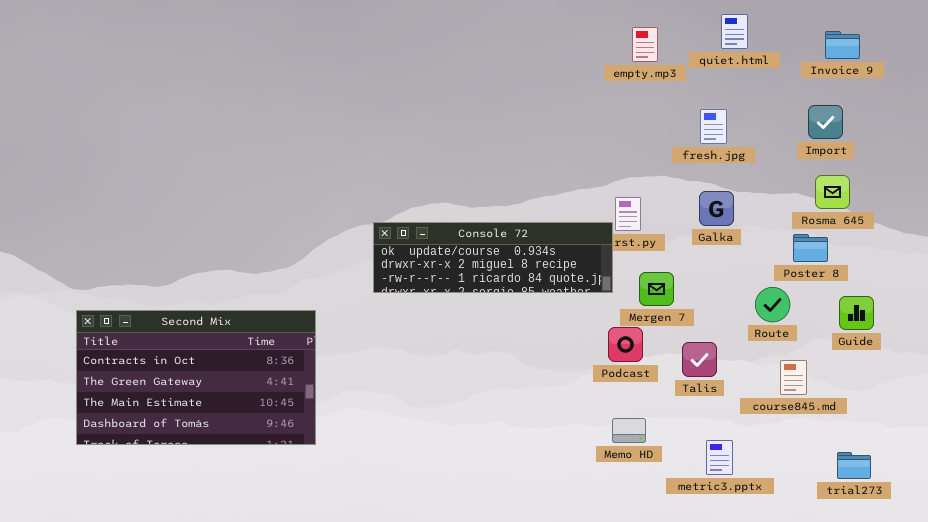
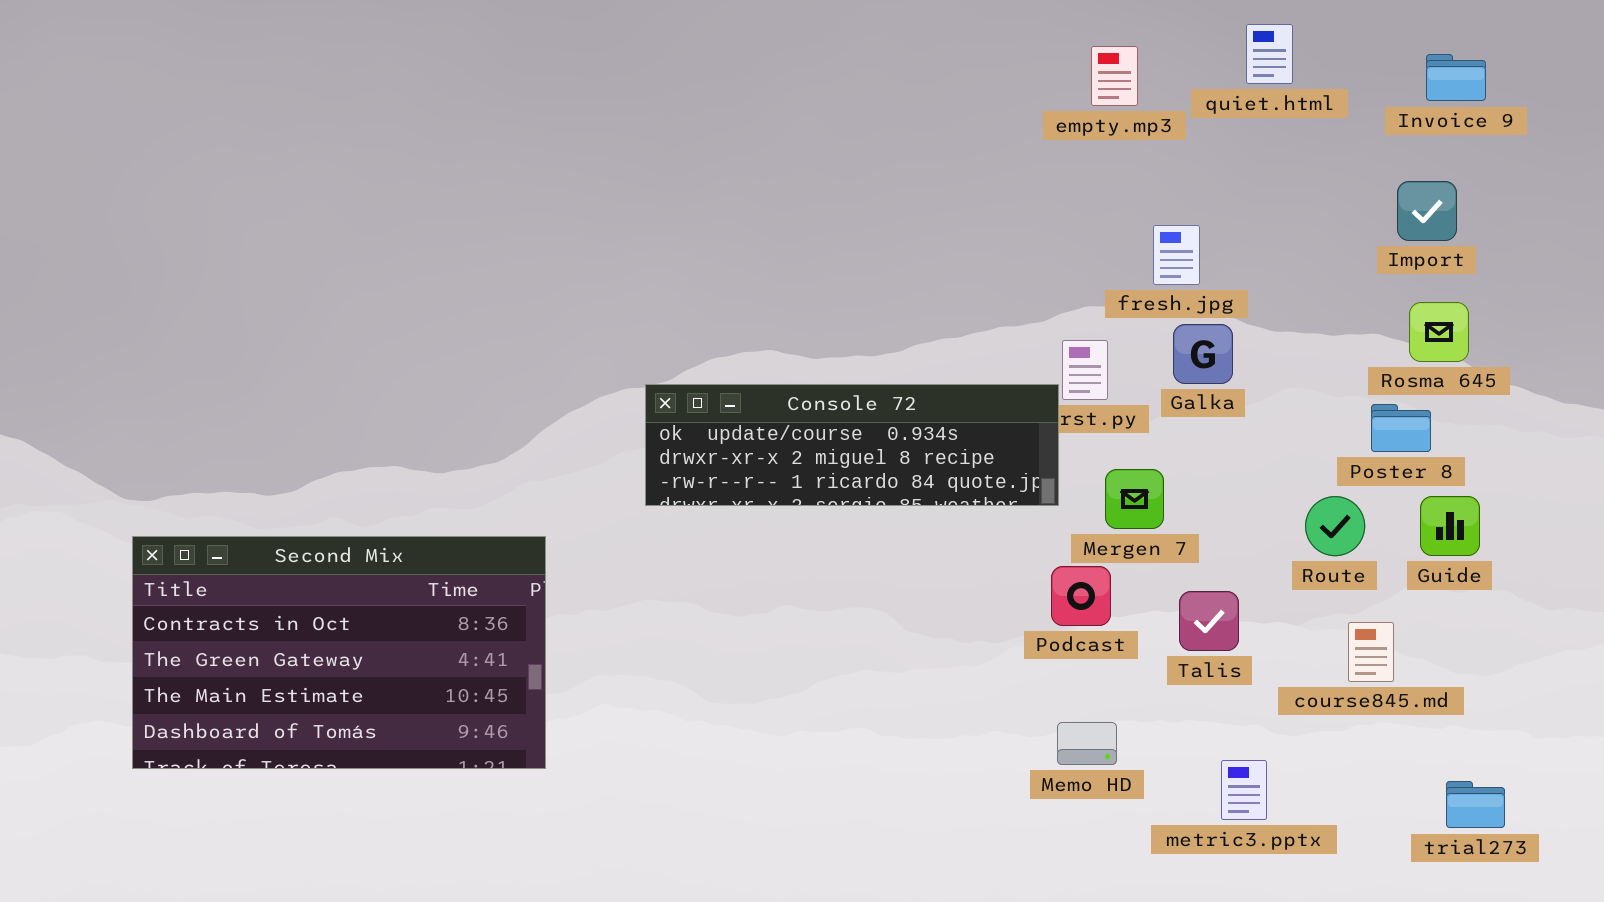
fresh.jpg: [700,109,727,144] -> [1153,225,1200,285], moved
Galka: [699,191,734,226] -> [1173,324,1233,384], moved
Guide: [839,296,874,330] -> [1420,496,1480,556], moved

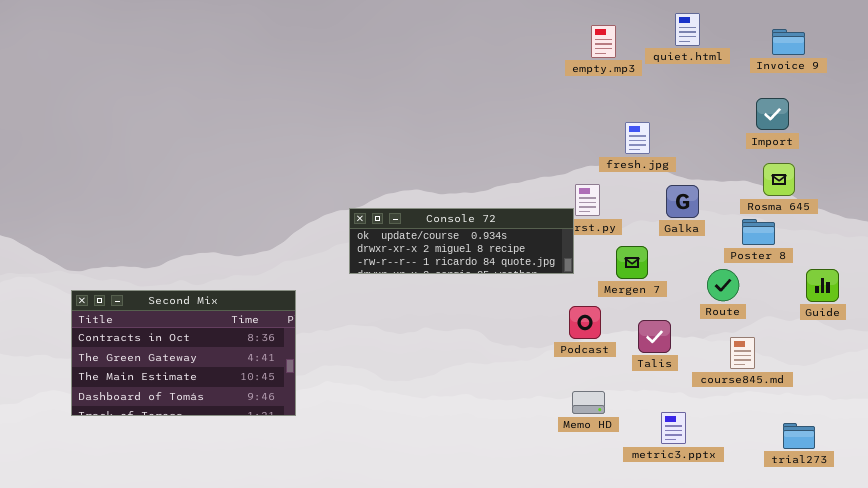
Galka: [1173,324,1233,384] -> [666,185,699,218], moved
Mergen 7: [1105,469,1164,529] -> [616,246,648,279], moved
Guide: [1420,496,1480,556] -> [806,269,839,302], moved

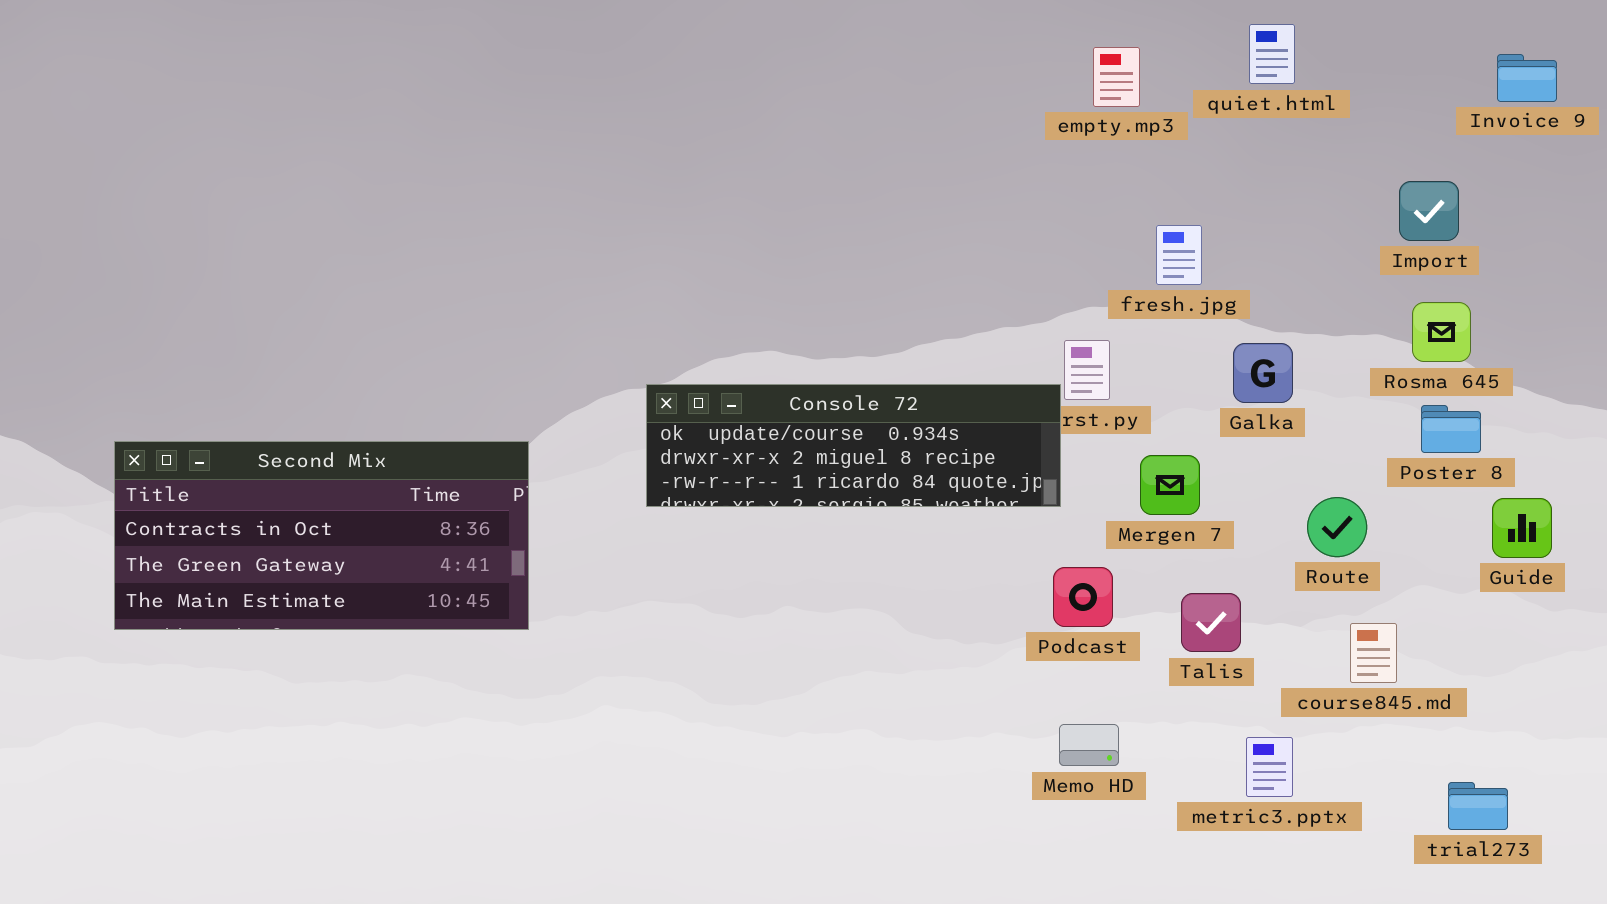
Invoice 9: [772,29,805,55] -> [1497,54,1557,102], moved
Poster 8: [742,219,775,245] -> [1421,405,1481,453], moved
Second Mix: [71,290,296,416] -> [114,441,529,630], moved, resized
metric3.pptx: [661,412,686,444] -> [1246,737,1293,797], moved

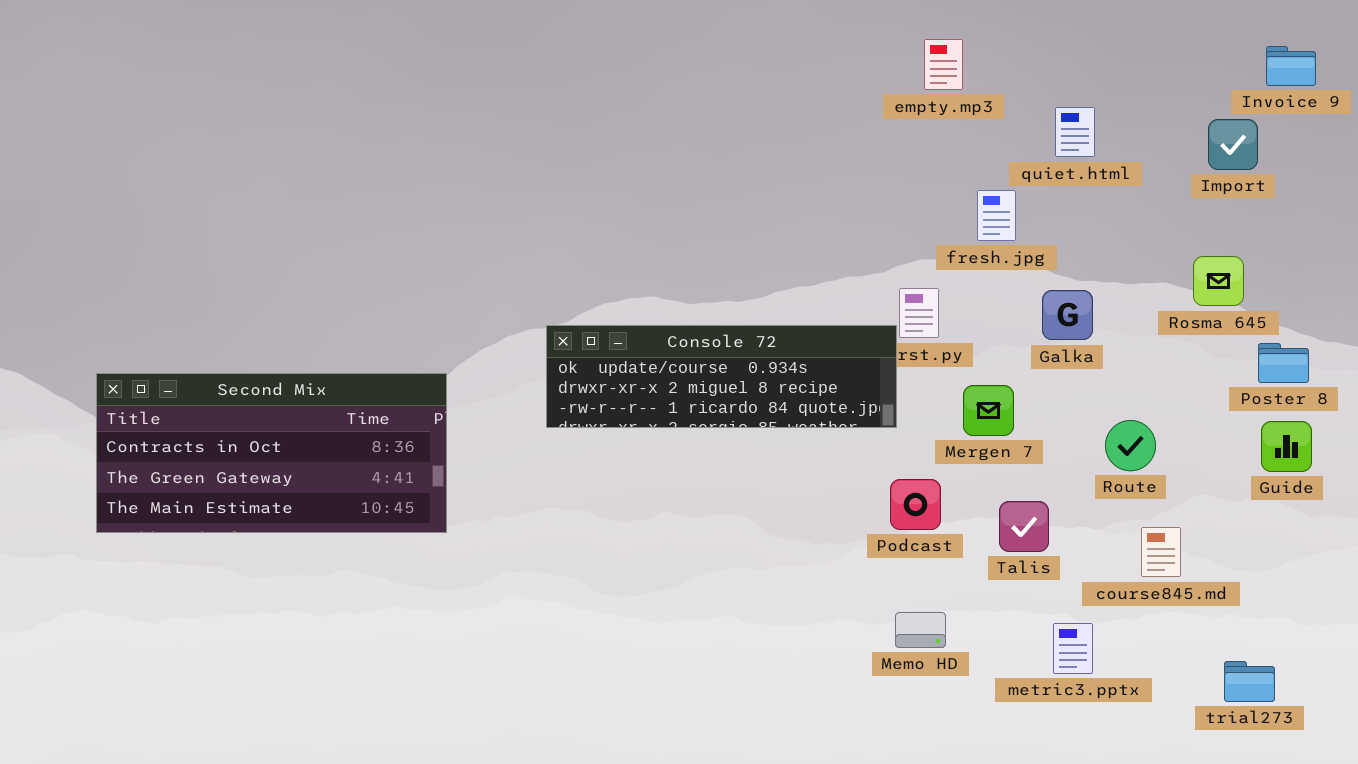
quiet.html: [1249,24,1295,84] -> [1055,107,1095,157], moved
Import: [1399,181,1459,241] -> [1208,119,1258,170], moved
Poster 8: [1421,405,1481,453] -> [1258,343,1309,383], moved

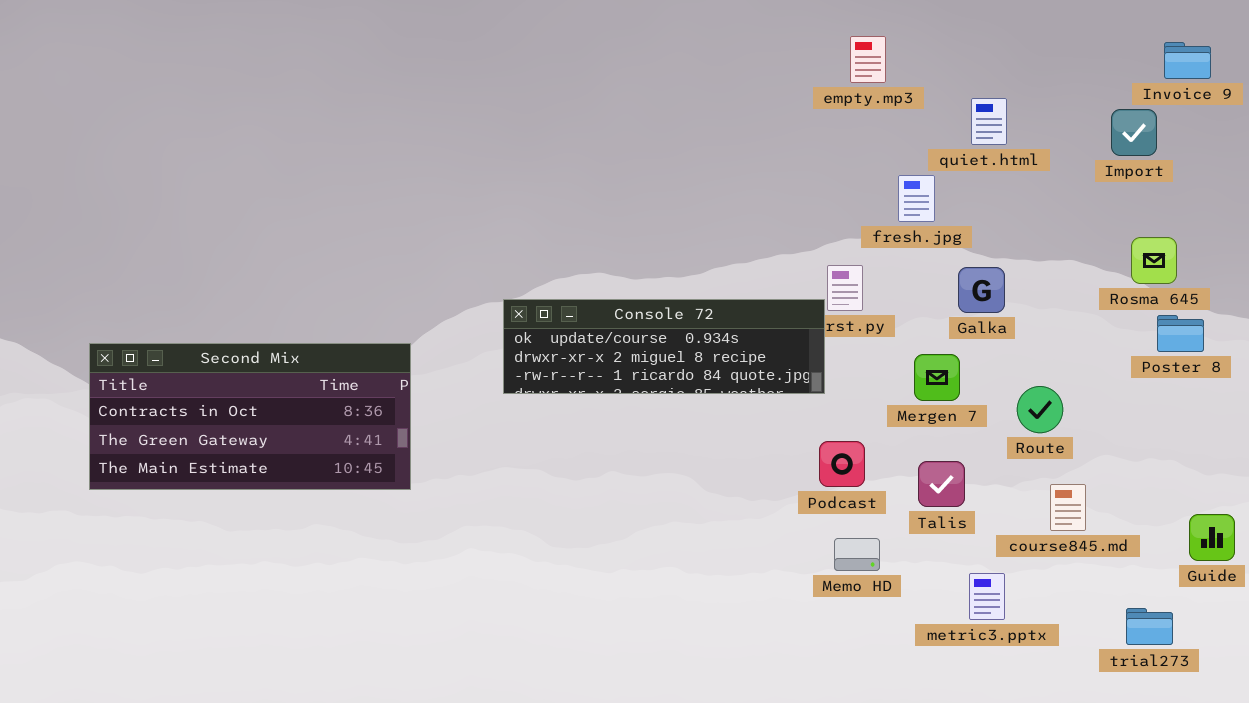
Rosma 645: [1193,256,1244,306] -> [1131,237,1177,284], moved
Mergen 7: [963,385,1014,436] -> [914,354,960,401], moved
Guide: [1261,421,1312,472] -> [1189,514,1235,561], moved
Memo HD: [895,612,946,648] -> [834,538,880,571], moved

